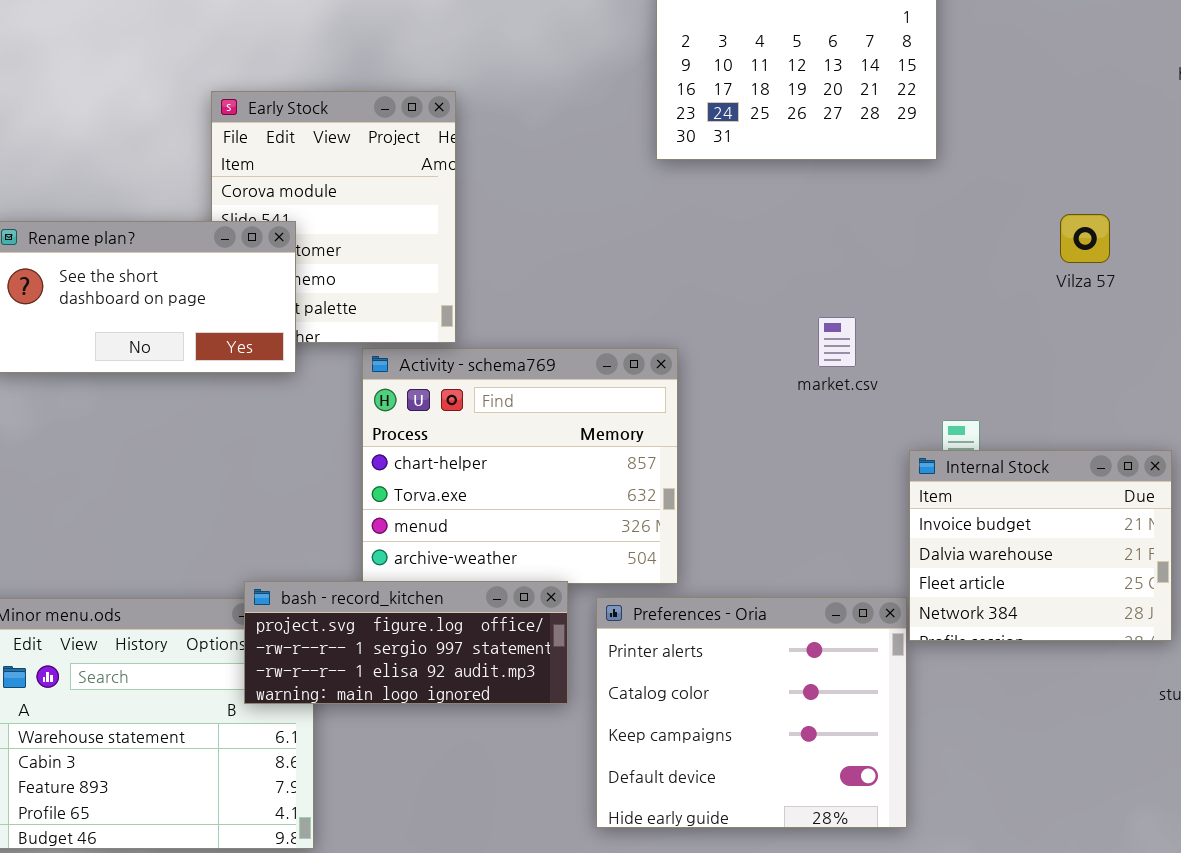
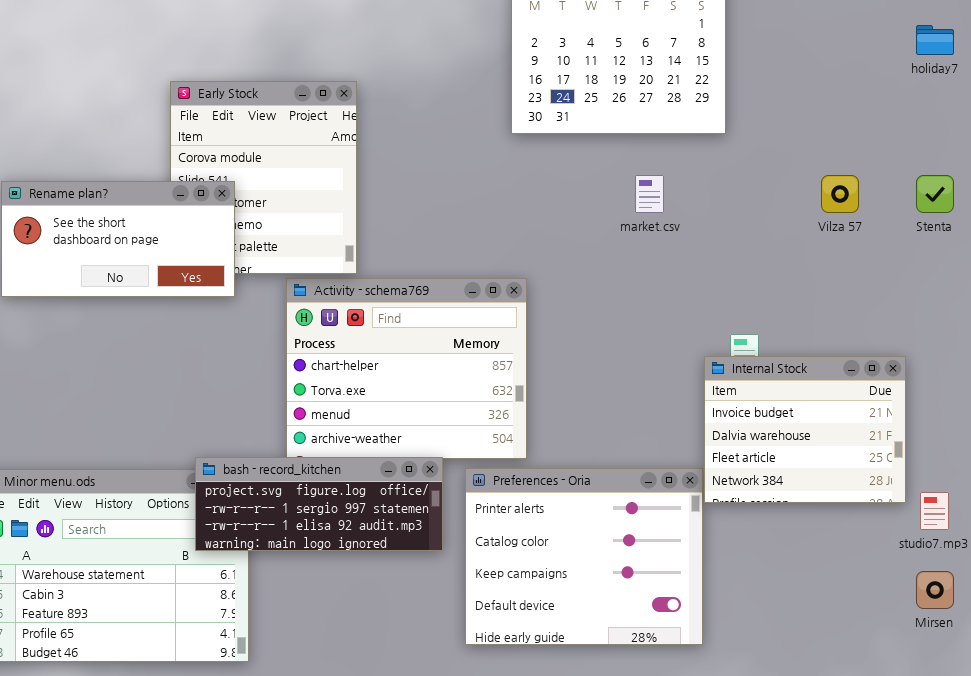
market.csv: [818,317,856,367] -> [635,175,664,213], moved

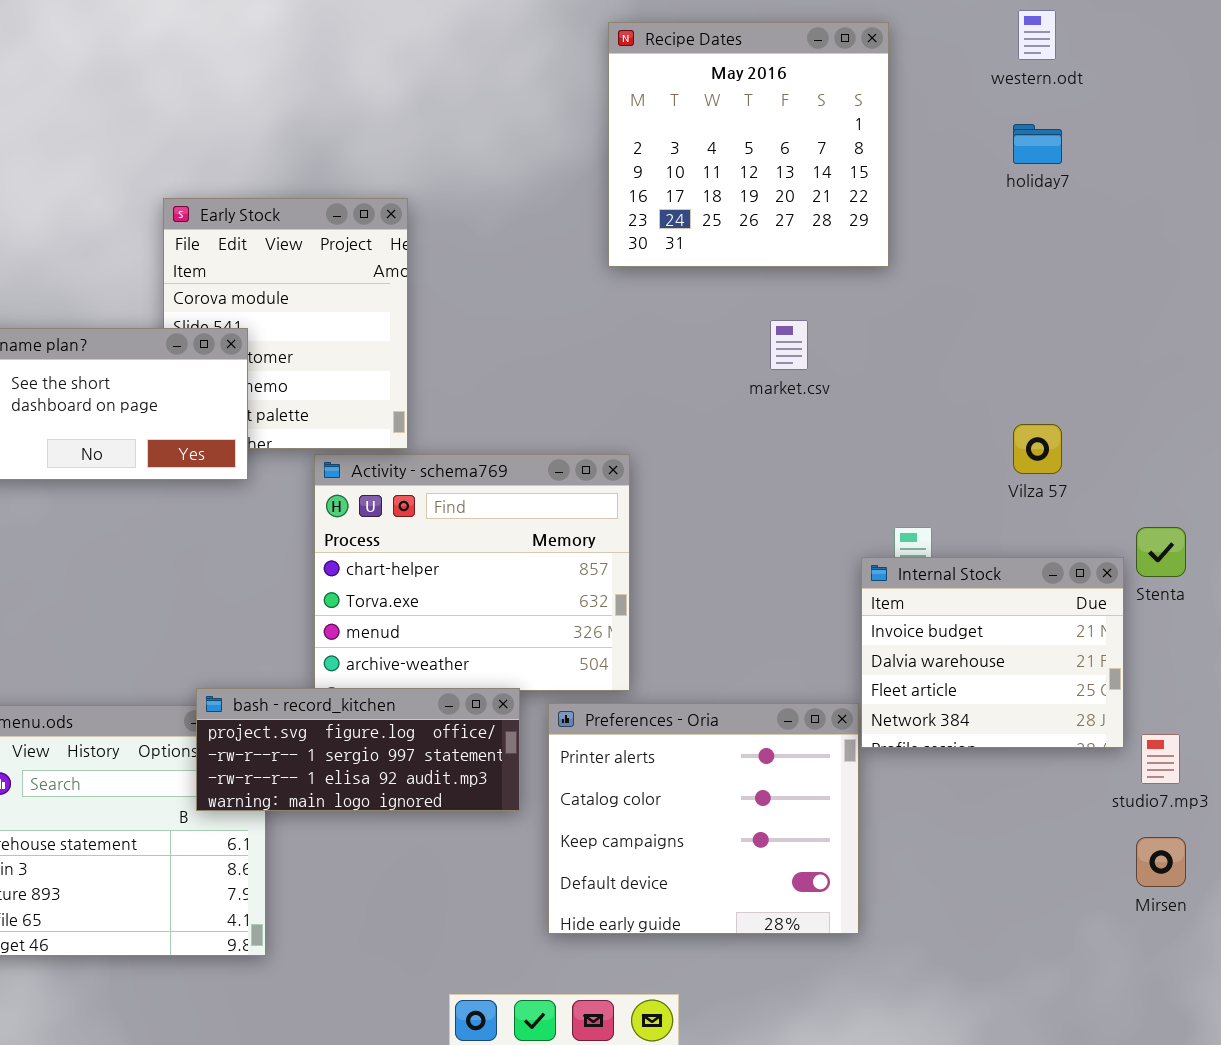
holiday7: [916,25,954,55] -> [1013,124,1062,164], moved
Vilza 57: [821,175,859,213] -> [1013,424,1062,474], moved
Stenta: [916,175,954,213] -> [1136,527,1186,577], moved

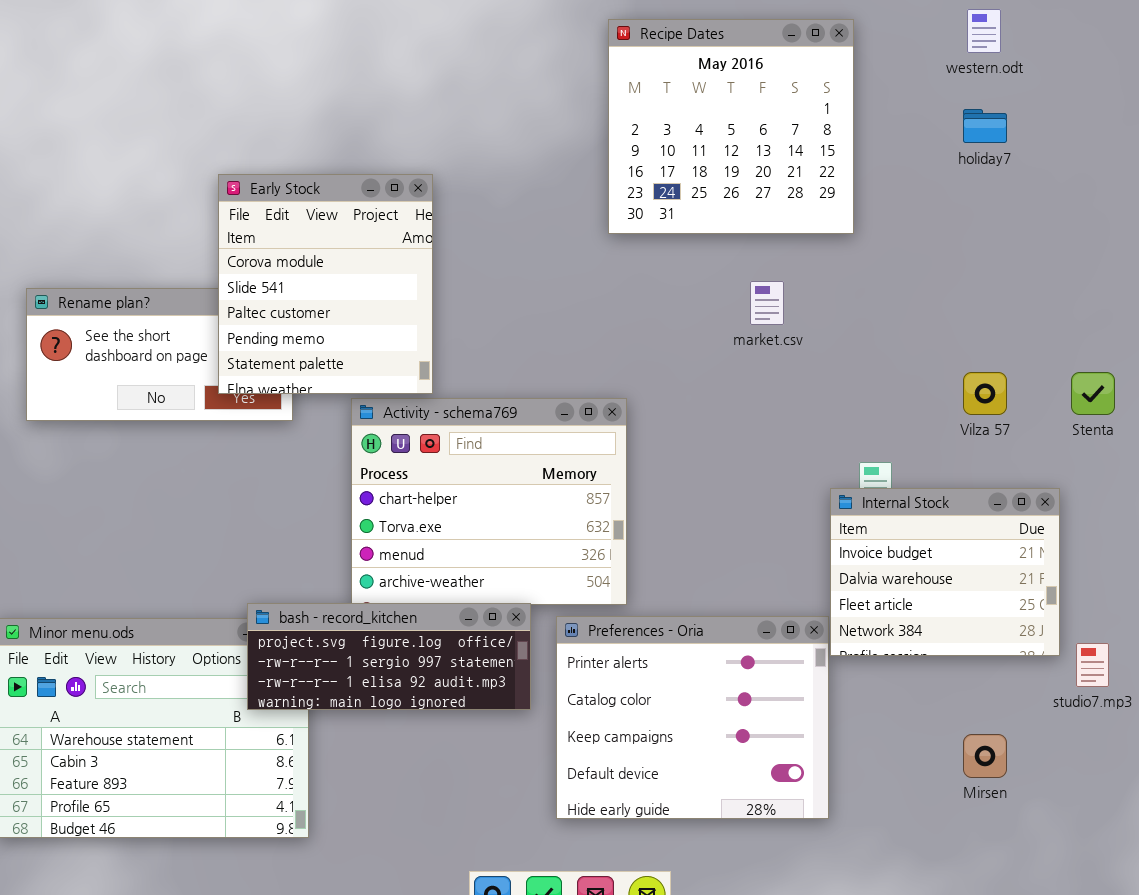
Early Stock: [163,198,408,449] -> [218,174,433,394], raised
Stenta: [1136,527,1186,577] -> [1071,372,1115,415], moved
Mirsen: [1136,837,1186,887] -> [963,734,1007,778], moved

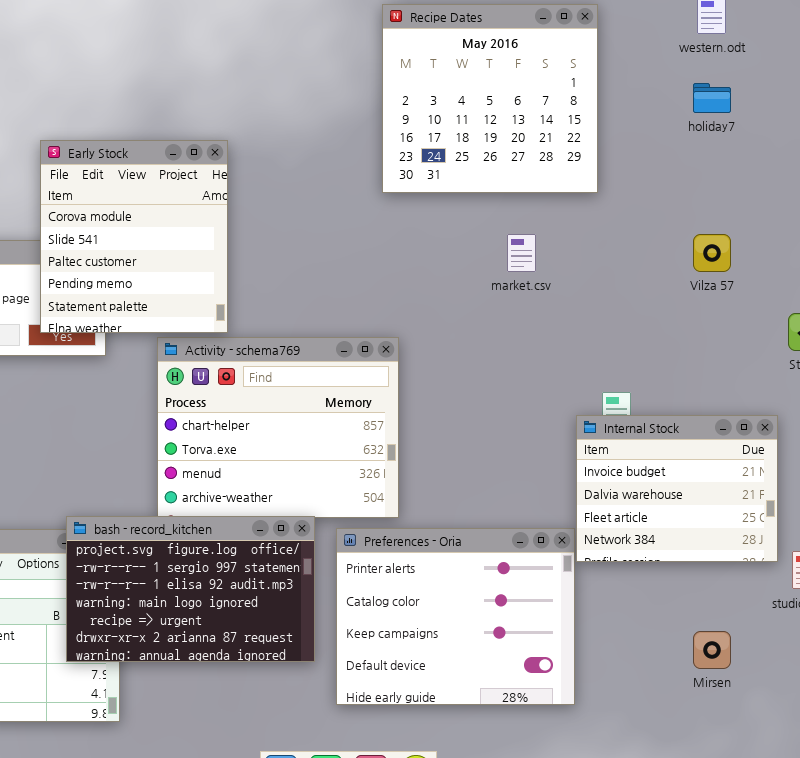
Vilza 57: [963,372,1007,415] -> [693,234,731,272], moved
bash - record_kitchen: [247,603,531,710] -> [66,516,315,662], resized

